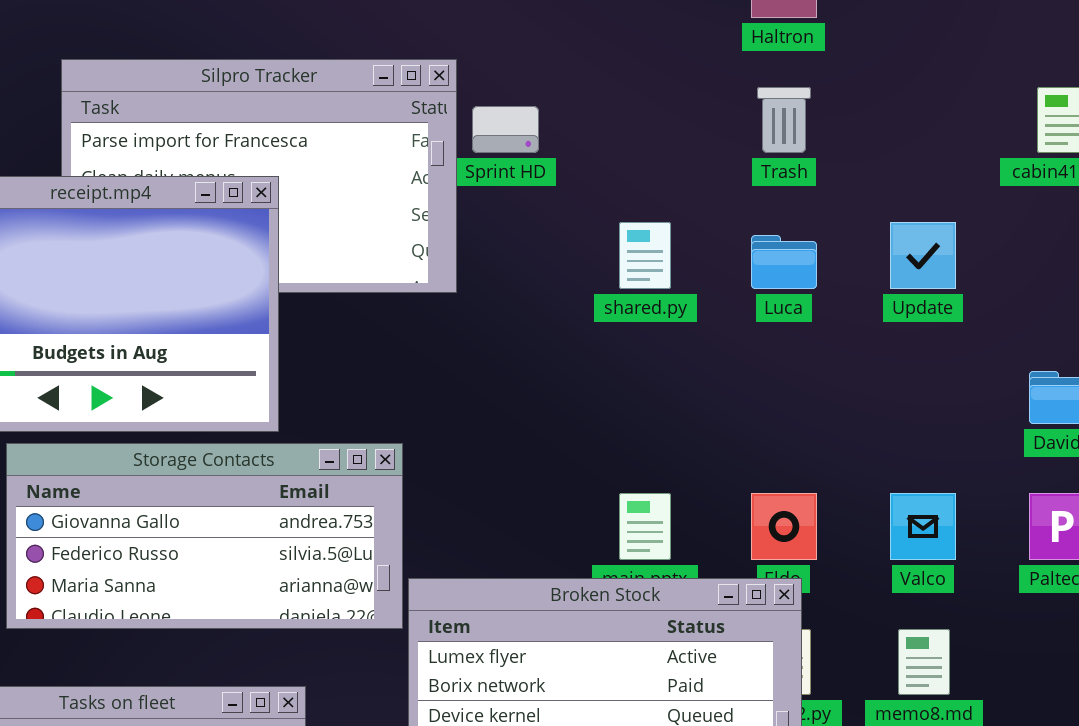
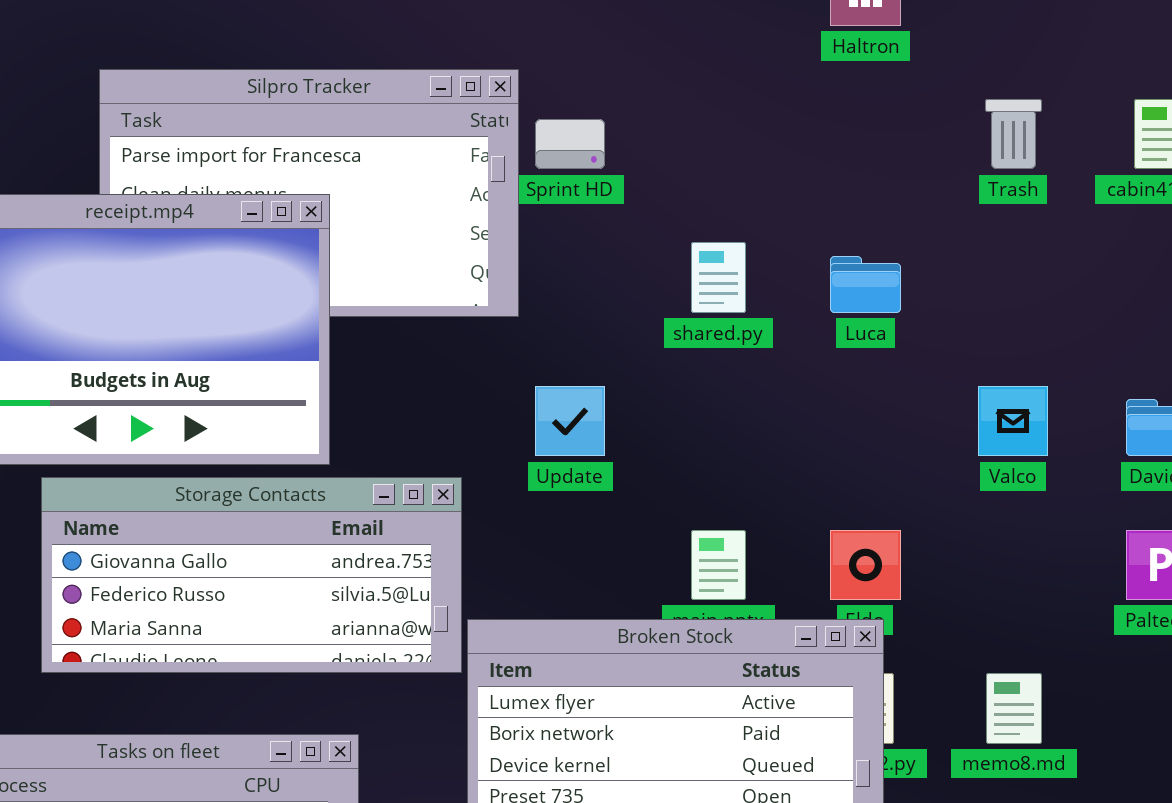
Trash: [757,87,811,153] -> [985,99,1042,169], moved
Update: [890,222,956,289] -> [535,386,605,456], moved
Valco: [890,493,956,560] -> [978,386,1048,456], moved

